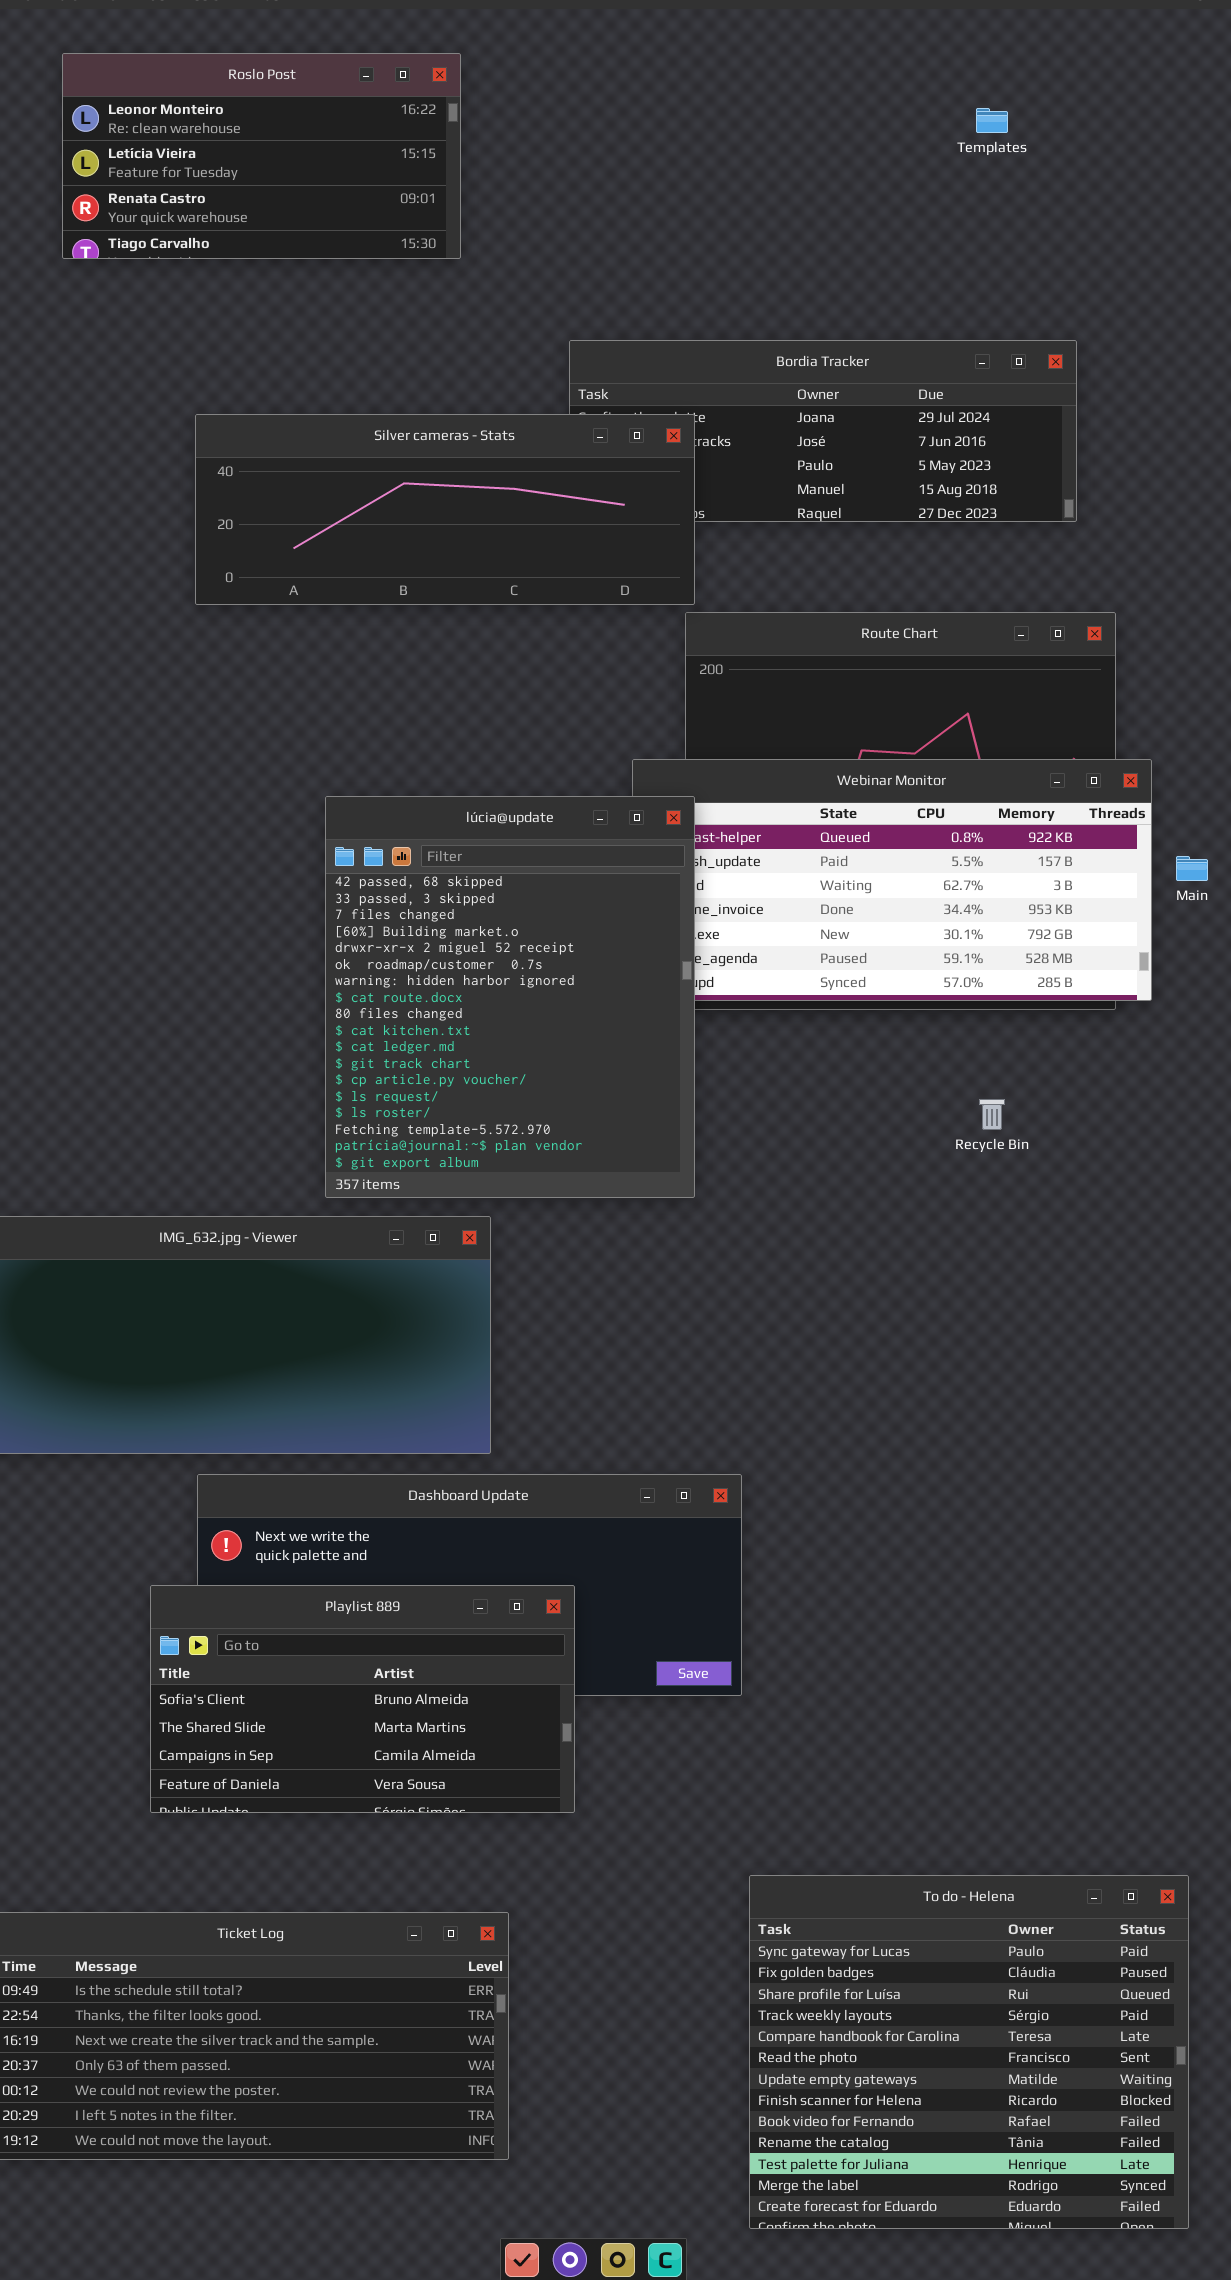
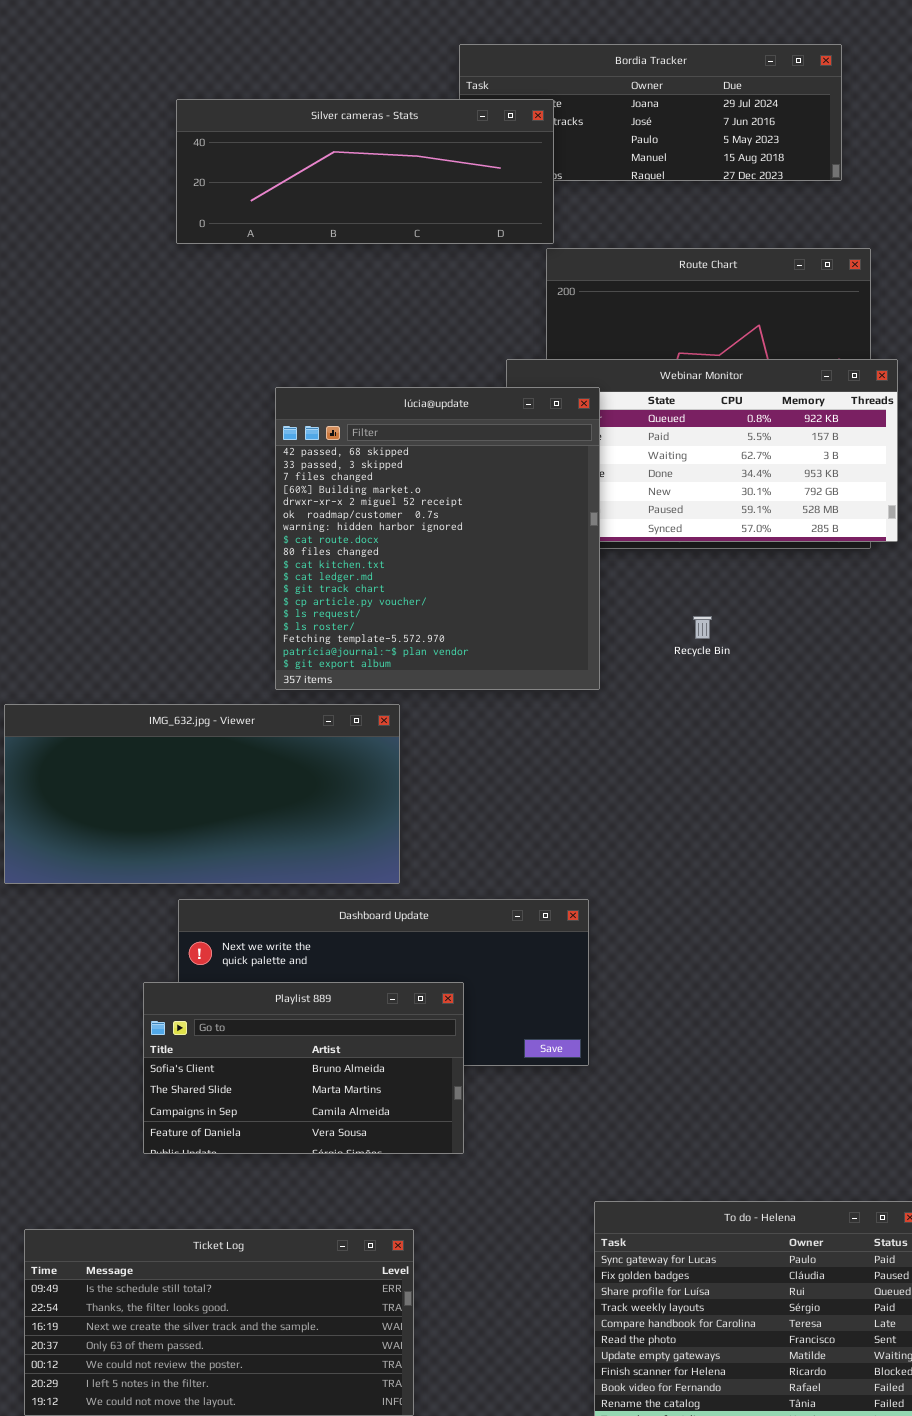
lúcia@update: [325,796,695,1198] -> [275,387,600,690], resized
Recycle Bin: [979,1099,1005,1130] -> [693,616,712,639], moved

